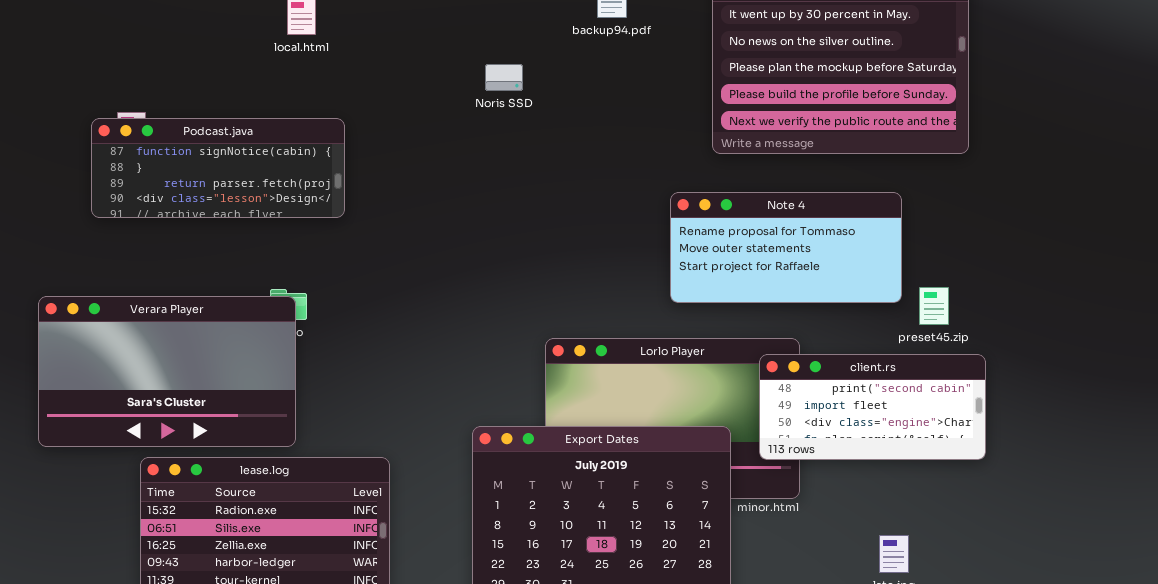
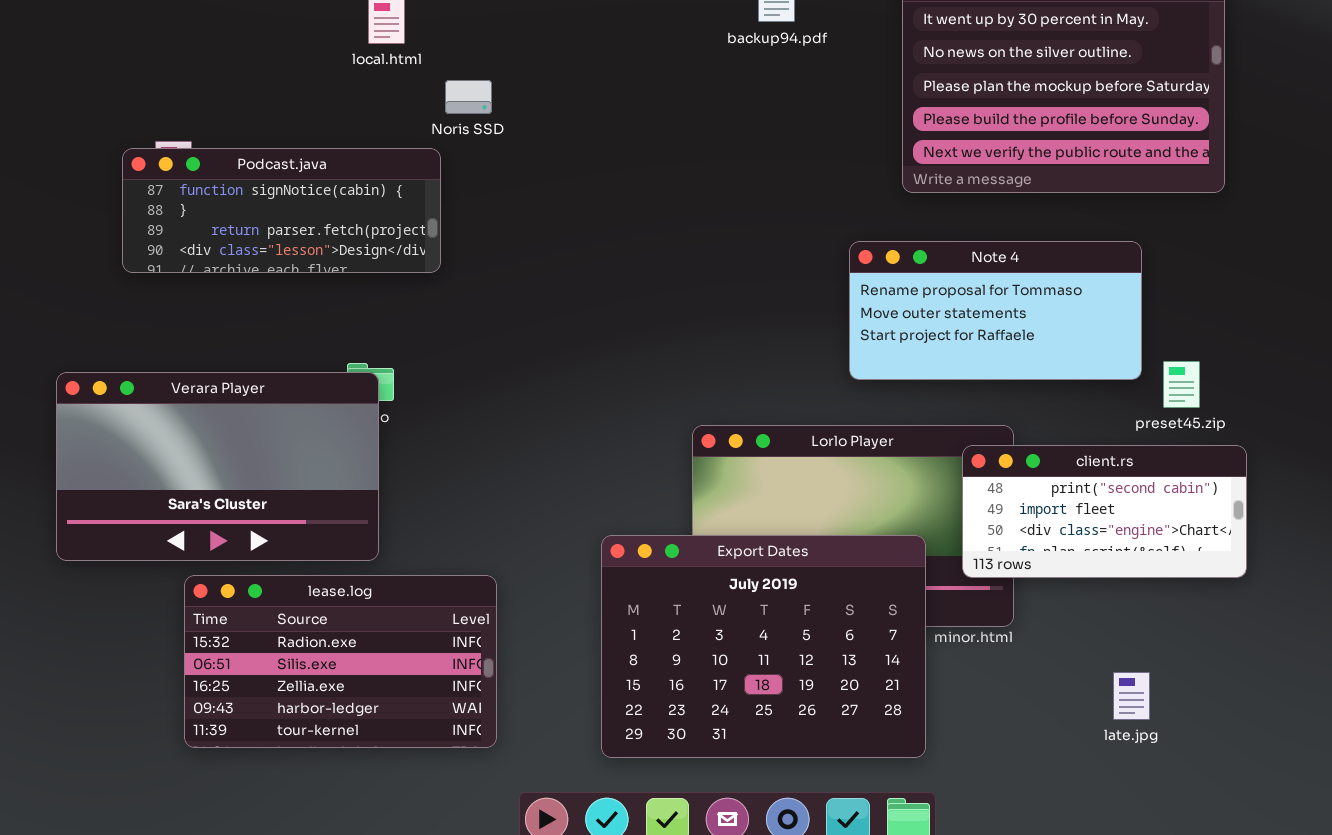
Noris SSD: [485,64,523,91] -> [445,80,492,114], moved

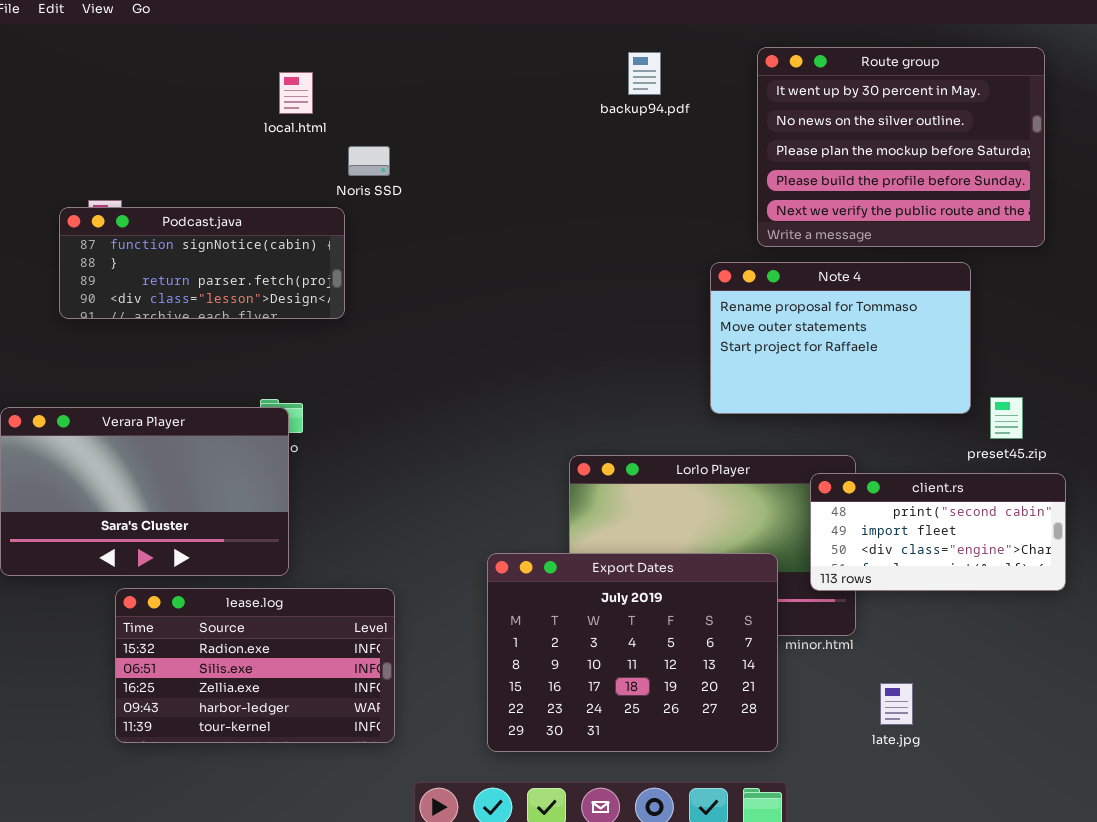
Note 4: [849,241,1142,380] -> [710,262,971,414], resized
late.jpg: [1113,672,1150,720] -> [880,683,913,725], moved

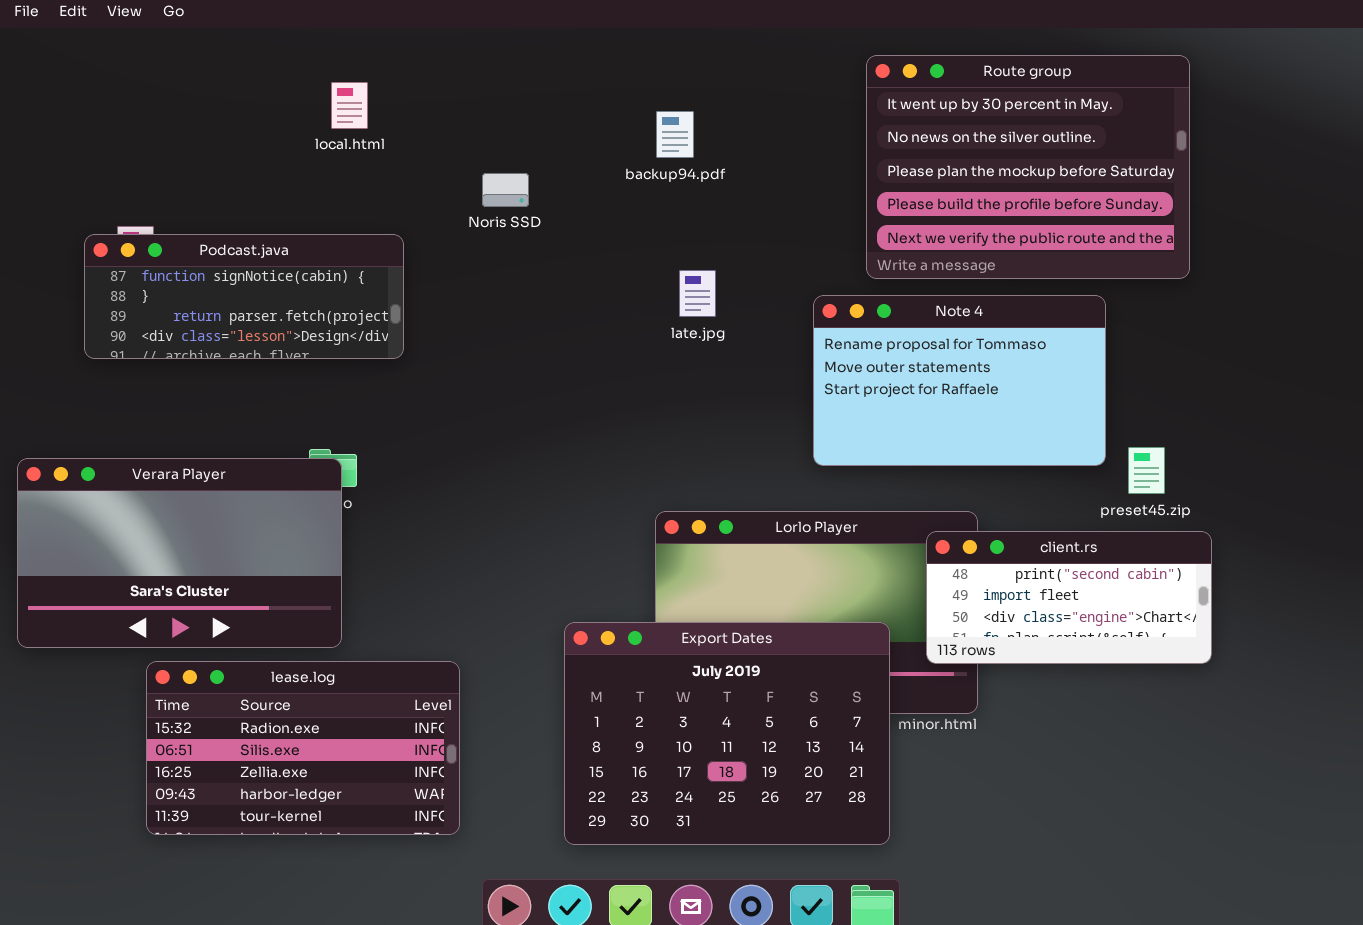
backup94.pdf: [628,52,661,95] -> [656,111,694,158], moved
Noris SSD: [348,146,390,176] -> [482,173,529,207], moved
late.jpg: [880,683,913,725] -> [679,270,716,317], moved

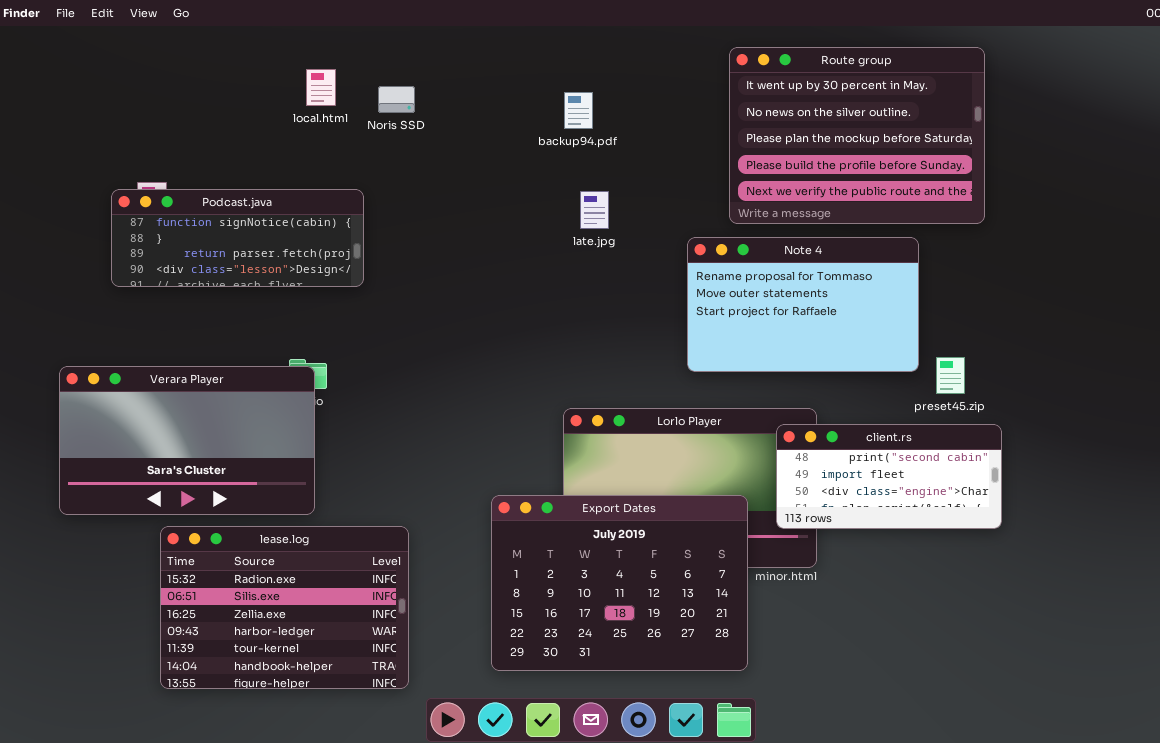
Noris SSD: [482,173,529,207] -> [378,86,415,113], moved
late.jpg: [679,270,716,317] -> [580,191,609,229], moved
lease.log: [146,661,460,835] -> [160,526,409,689], resized

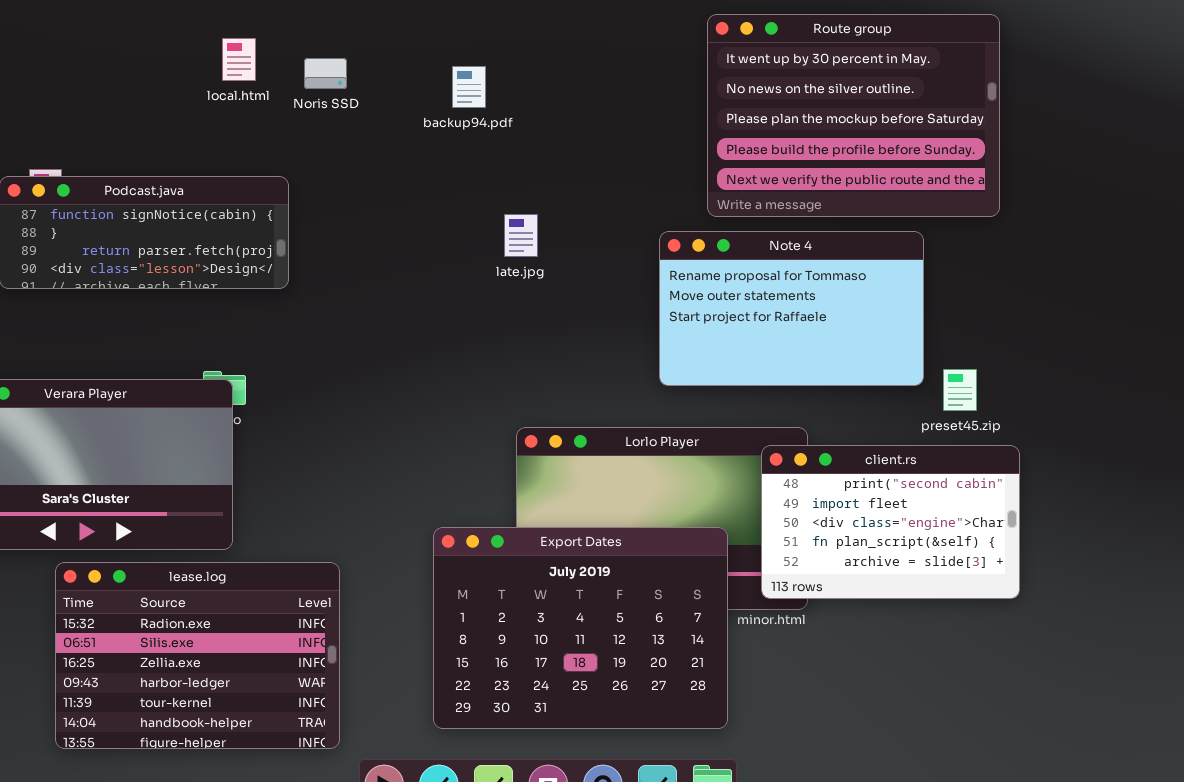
backup94.pdf: [564,92,593,129] -> [452,66,486,108], moved
late.jpg: [580,191,609,229] -> [504,214,538,257], moved
client.rs: [776,424,1002,529] -> [761,445,1020,599], resized

